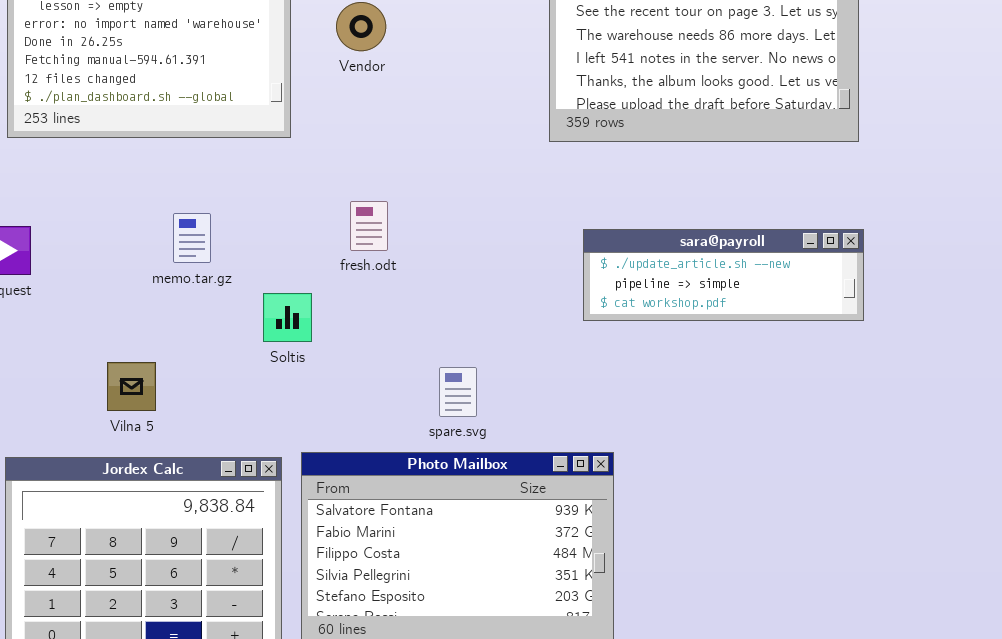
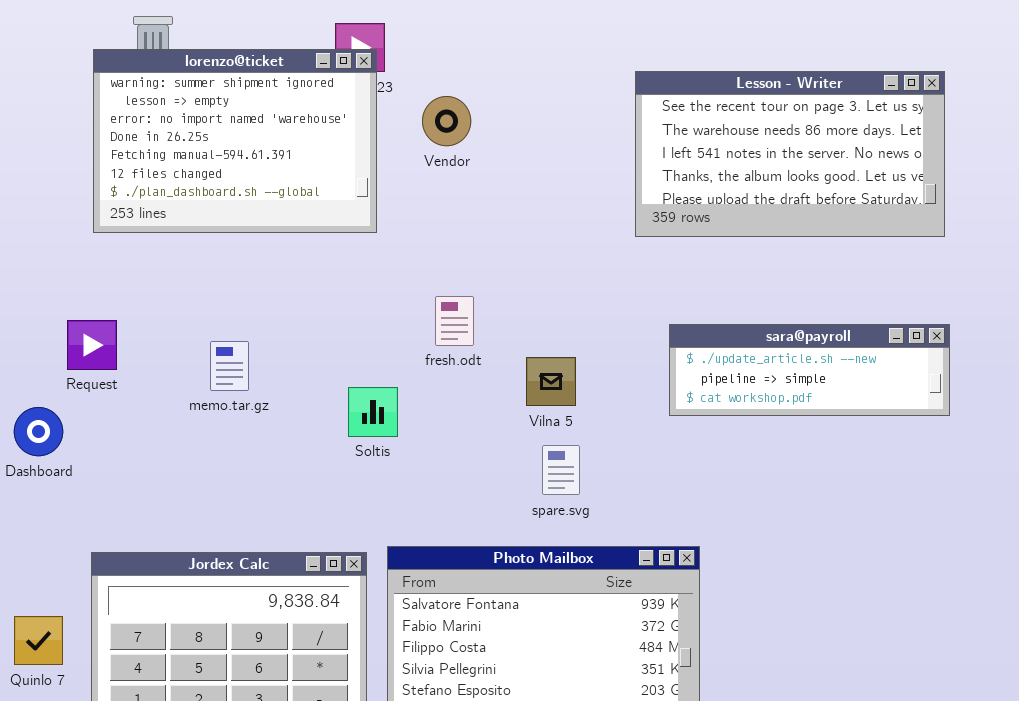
memo.tar.gz: [173,213,211,263] -> [210,341,249,391], moved
Vilna 5: [107,362,156,411] -> [526,357,576,406], moved
spare.svg: [439,367,477,417] -> [542,445,580,495], moved

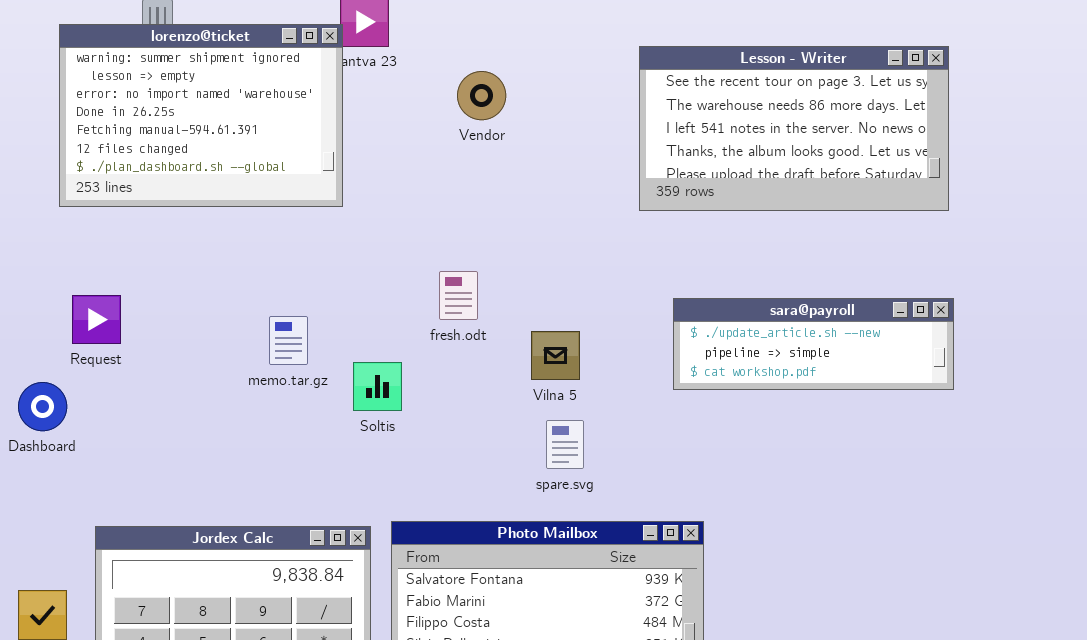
lorenzo@ticket: [93,49,377,233] -> [59,24,343,207], moved
Vendor: [422,96,471,146] -> [457,71,506,120], moved
memo.tar.gz: [210,341,249,391] -> [269,316,308,365], moved

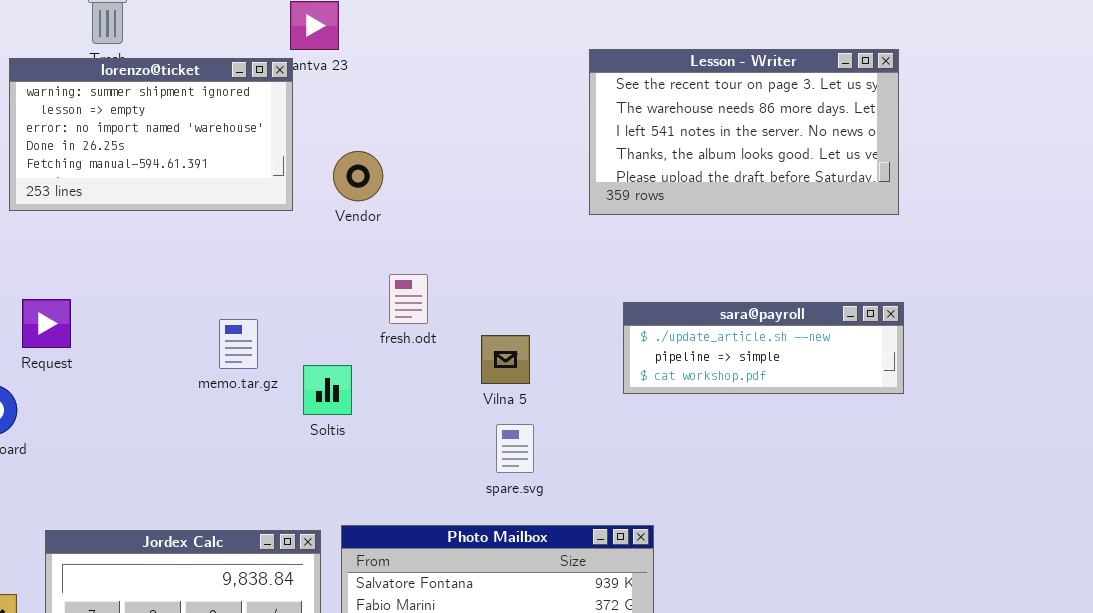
lorenzo@ticket: [59,24,343,207] -> [9,58,293,211], resized
Vendor: [457,71,506,120] -> [333,151,383,201], moved

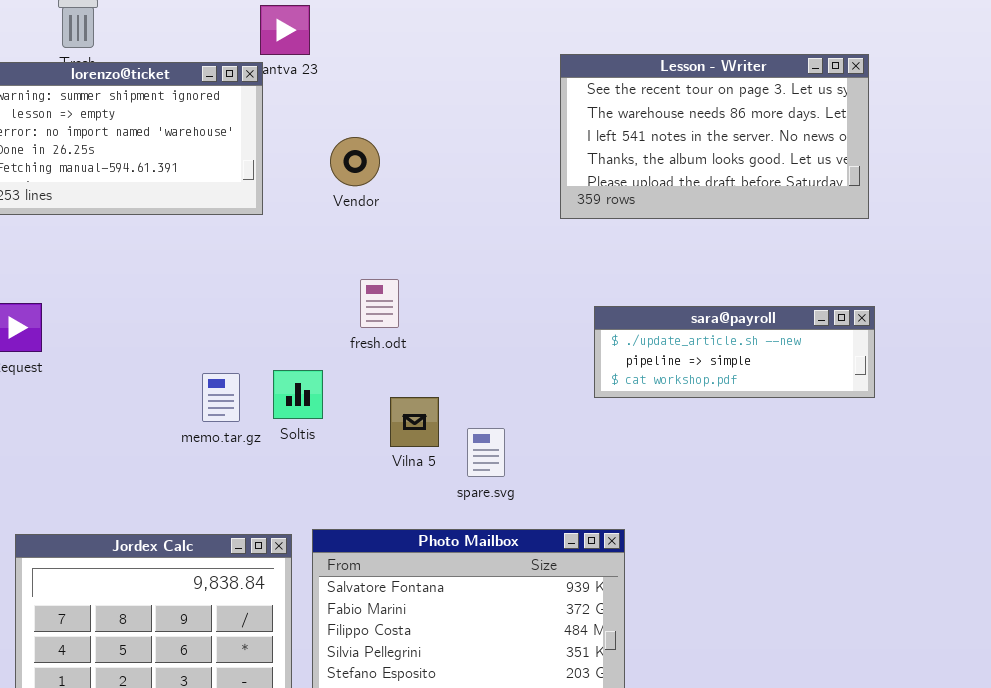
Vendor: [333,151,383,201] -> [330,137,380,186], moved
memo.tar.gz: [219,319,258,369] -> [202,373,240,422], moved
Vilna 5: [481,335,530,384] -> [390,397,439,447], moved

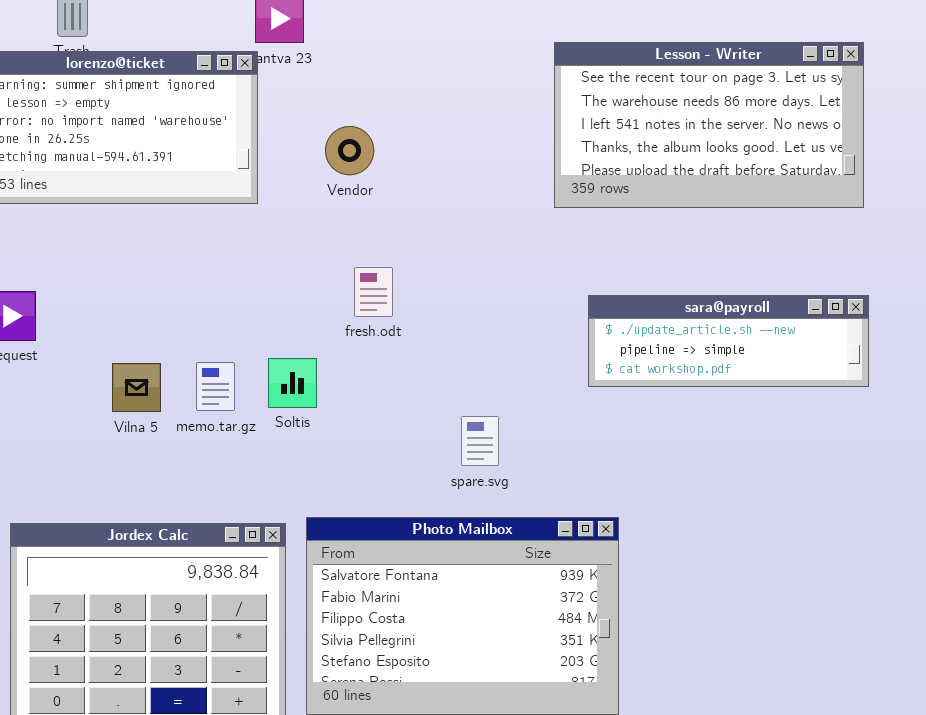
Vilna 5: [390,397,439,447] -> [112,363,161,412], moved

